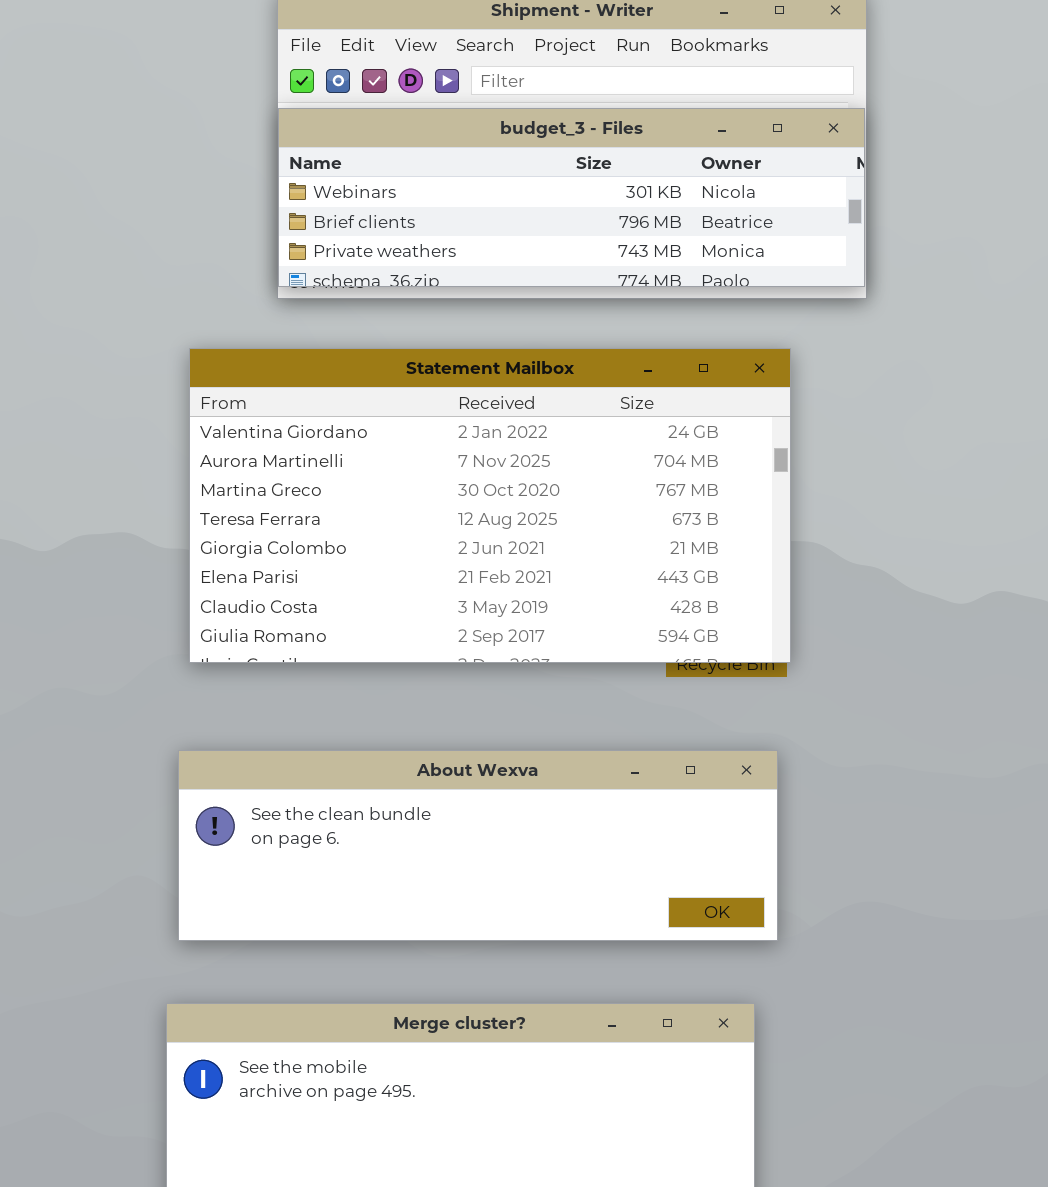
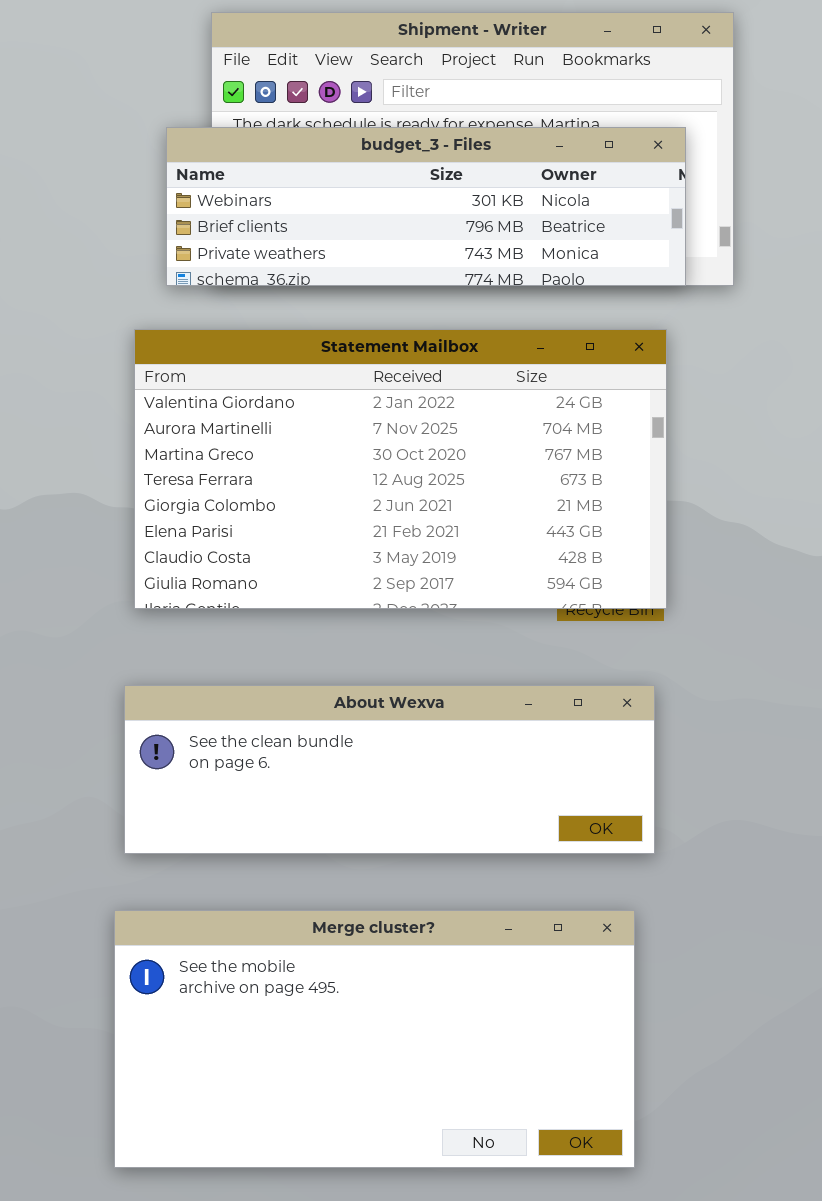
budget_3 - Files: [278,108,865,287] -> [166,127,686,286], moved

